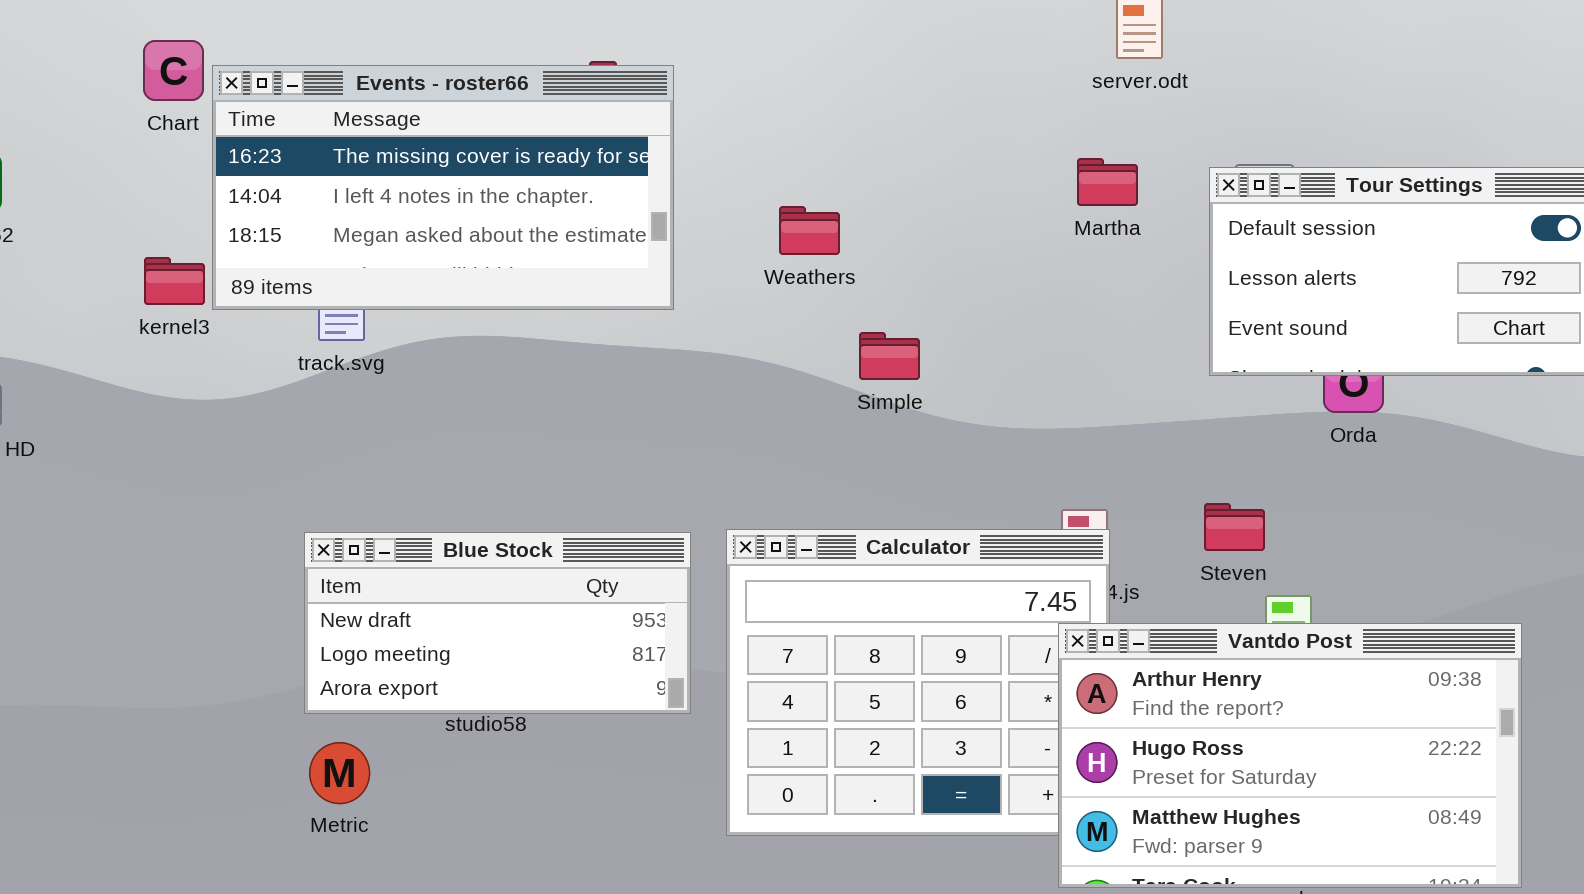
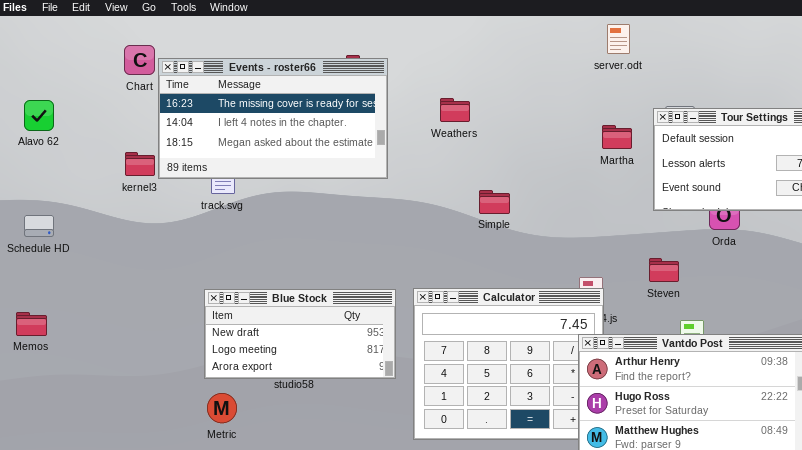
Martha: [1077,158,1138,206] -> [602,125,632,149], moved
Weathers: [779,206,840,255] -> [440,98,470,122], moved
Steven: [1204,503,1265,551] -> [649,258,679,282], moved

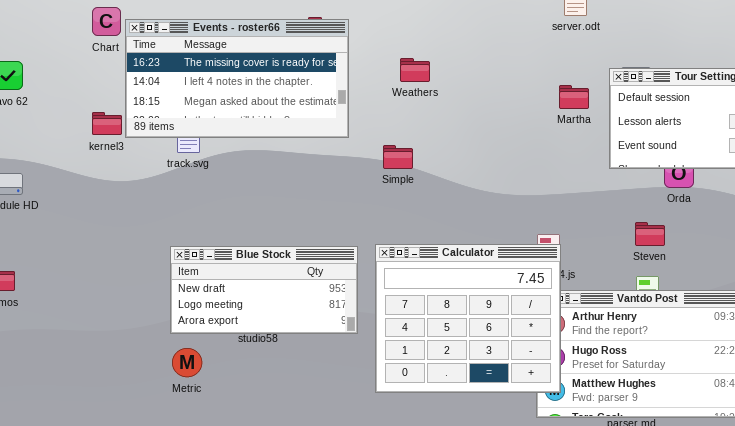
Simple: [479,190,510,214] -> [383,145,413,169], moved
Steven: [649,258,679,282] -> [635,222,665,246], moved
Calculator: [413,288,604,440] -> [375,244,561,393], raised

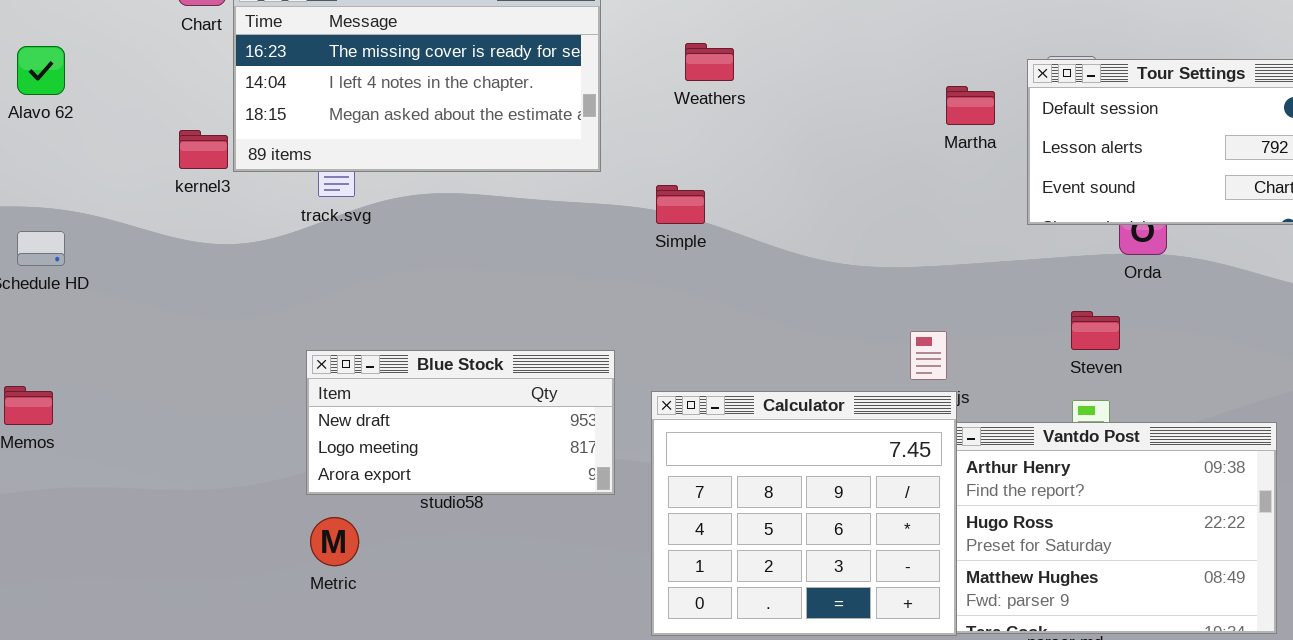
Calculator: [375,244,561,393] -> [651,391,957,636], moved

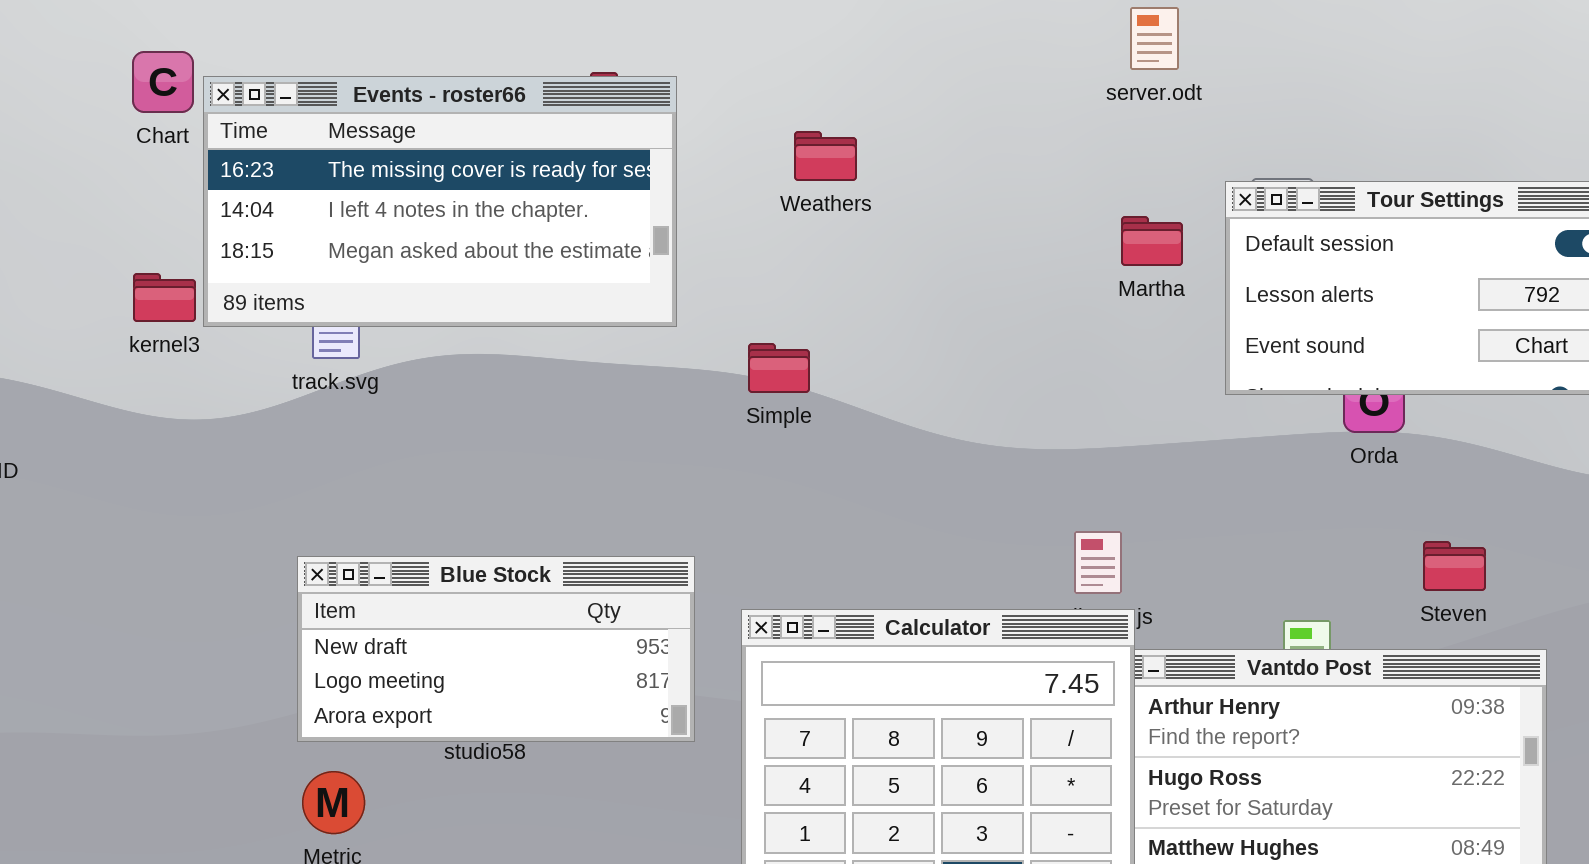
Weathers: [685,43,734,81] -> [794,131,857,181], moved
Steven: [1071,311,1120,350] -> [1423,541,1486,591], moved

